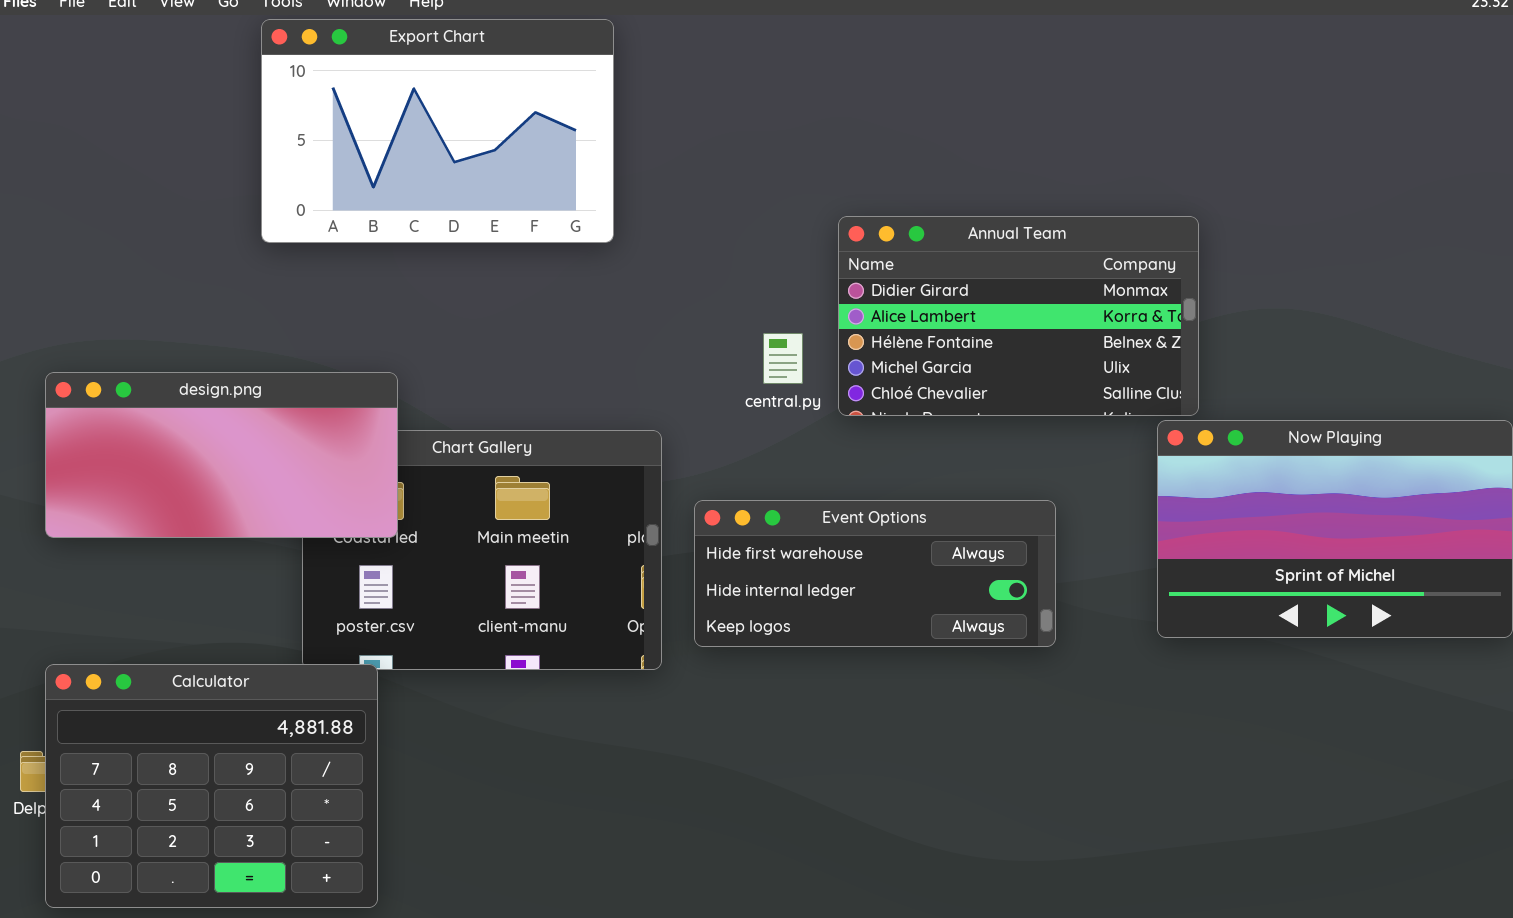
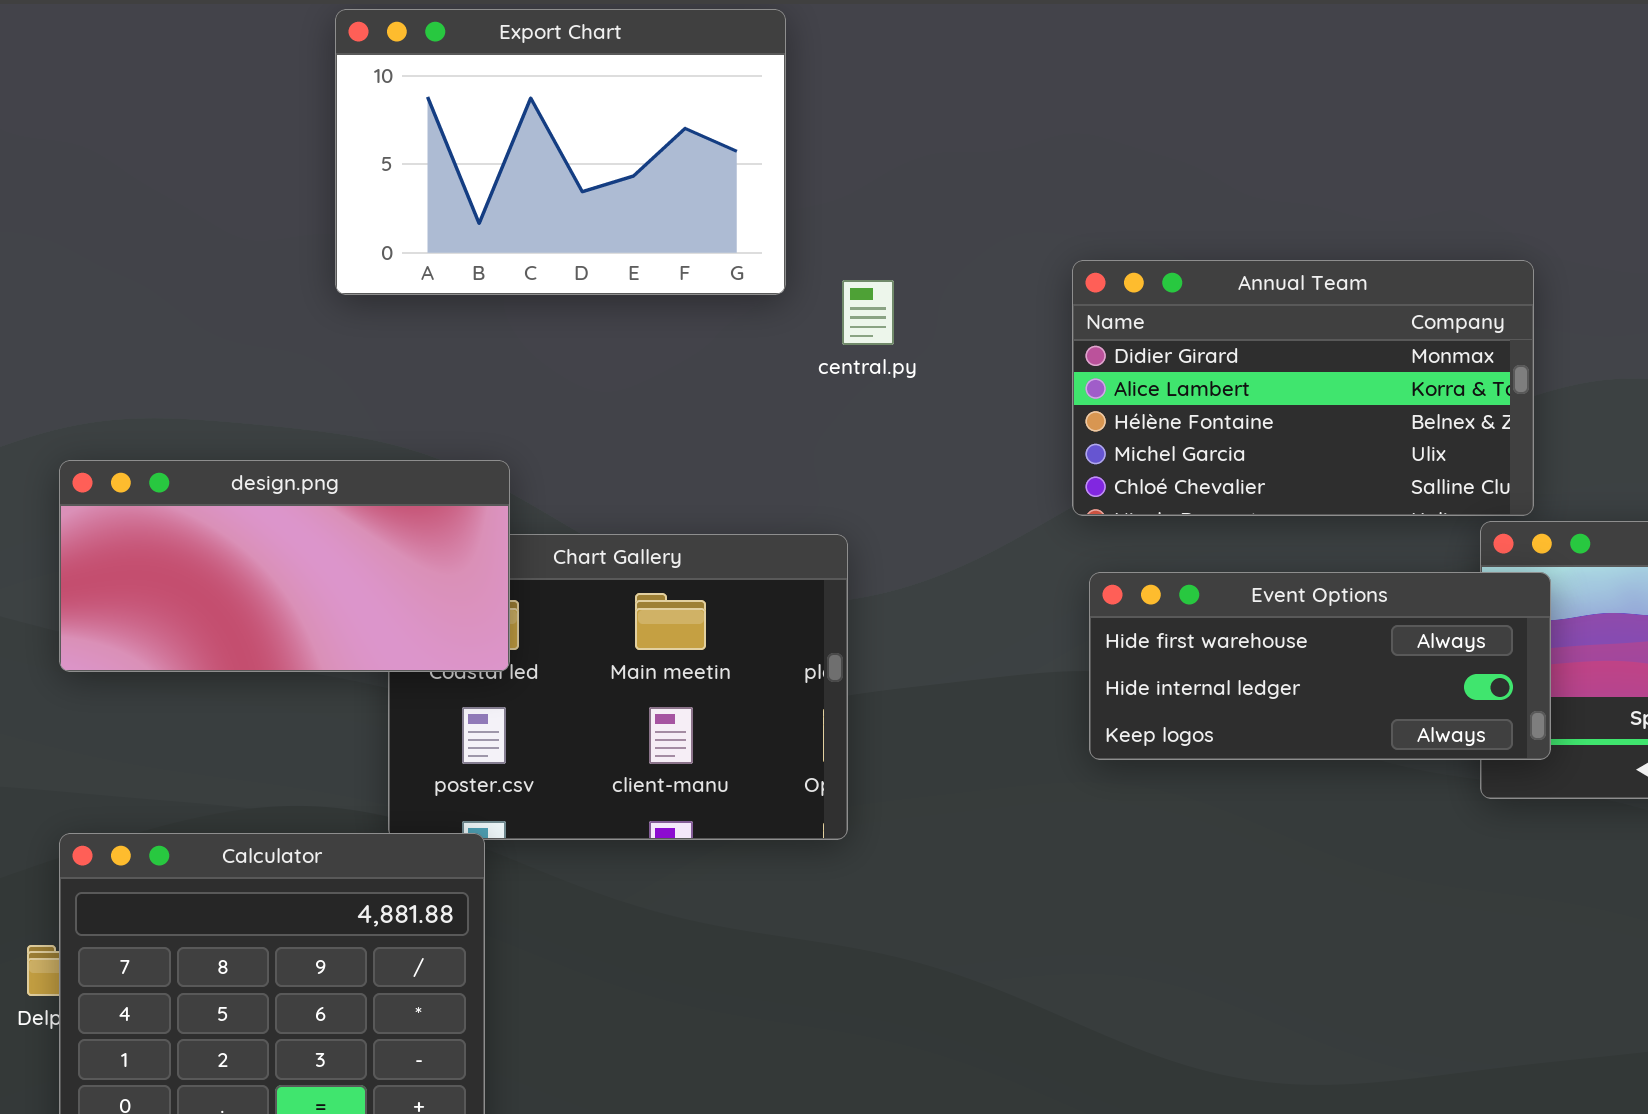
central.py: [763,333,803,384] -> [842,280,894,345], moved
Event Options: [694,500,1056,647] -> [1089,572,1551,760], moved

